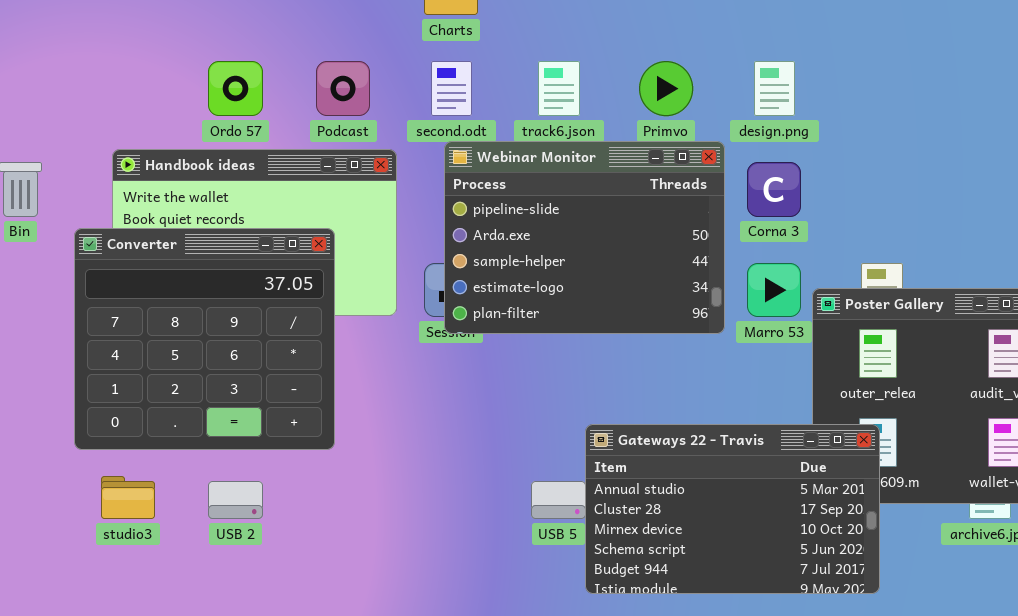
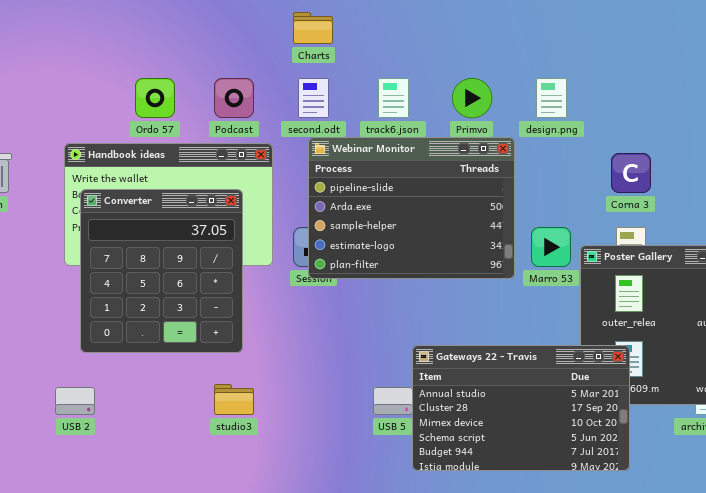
Corna 3: [747,162,801,217] -> [611,153,651,193], moved
Converter: [74,228,335,450] -> [80,189,243,353], moved, resized
studio3: [101,476,155,519] -> [214,384,254,415], moved
USB 2: [208,481,263,519] -> [55,387,95,415], moved

